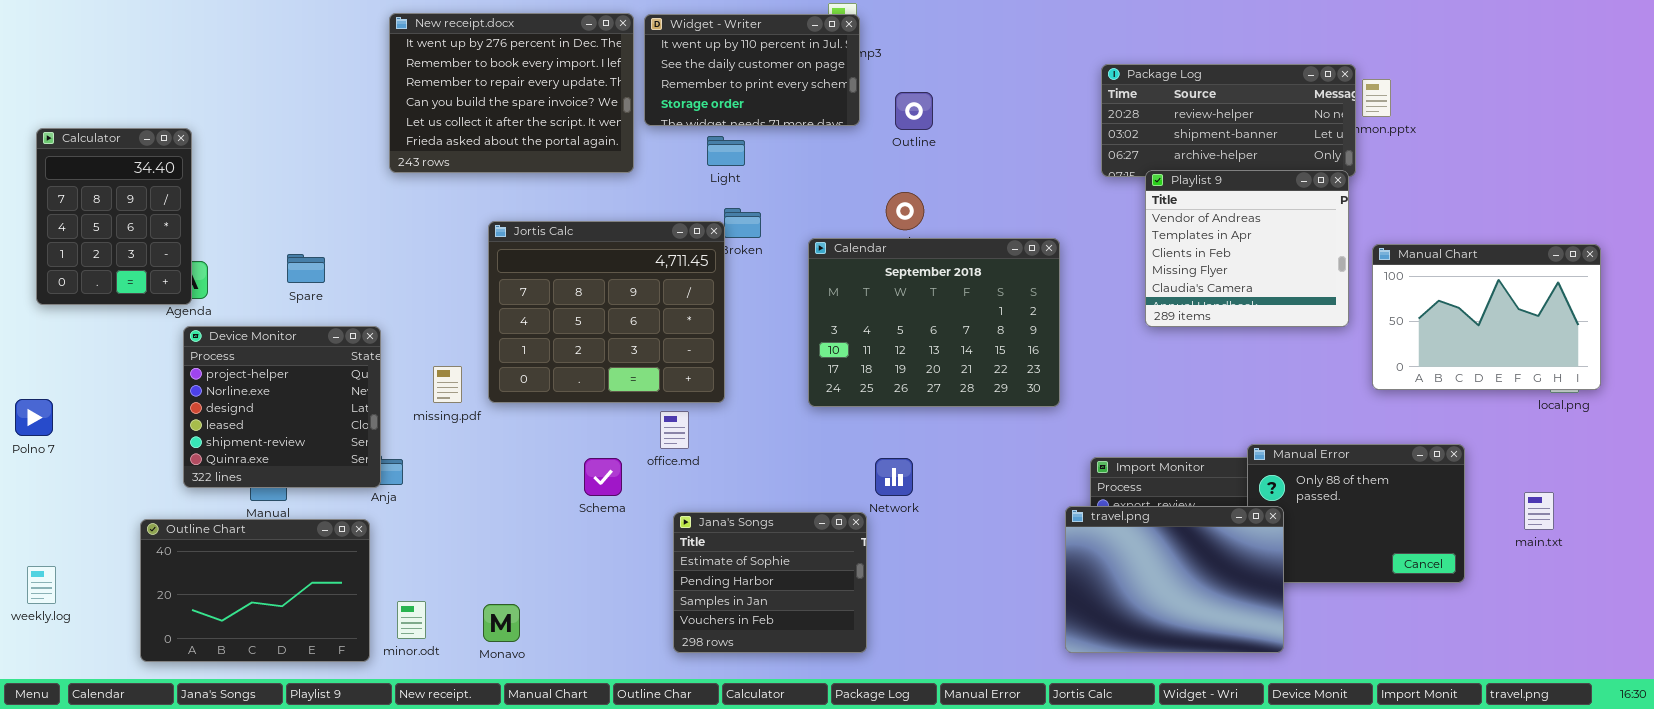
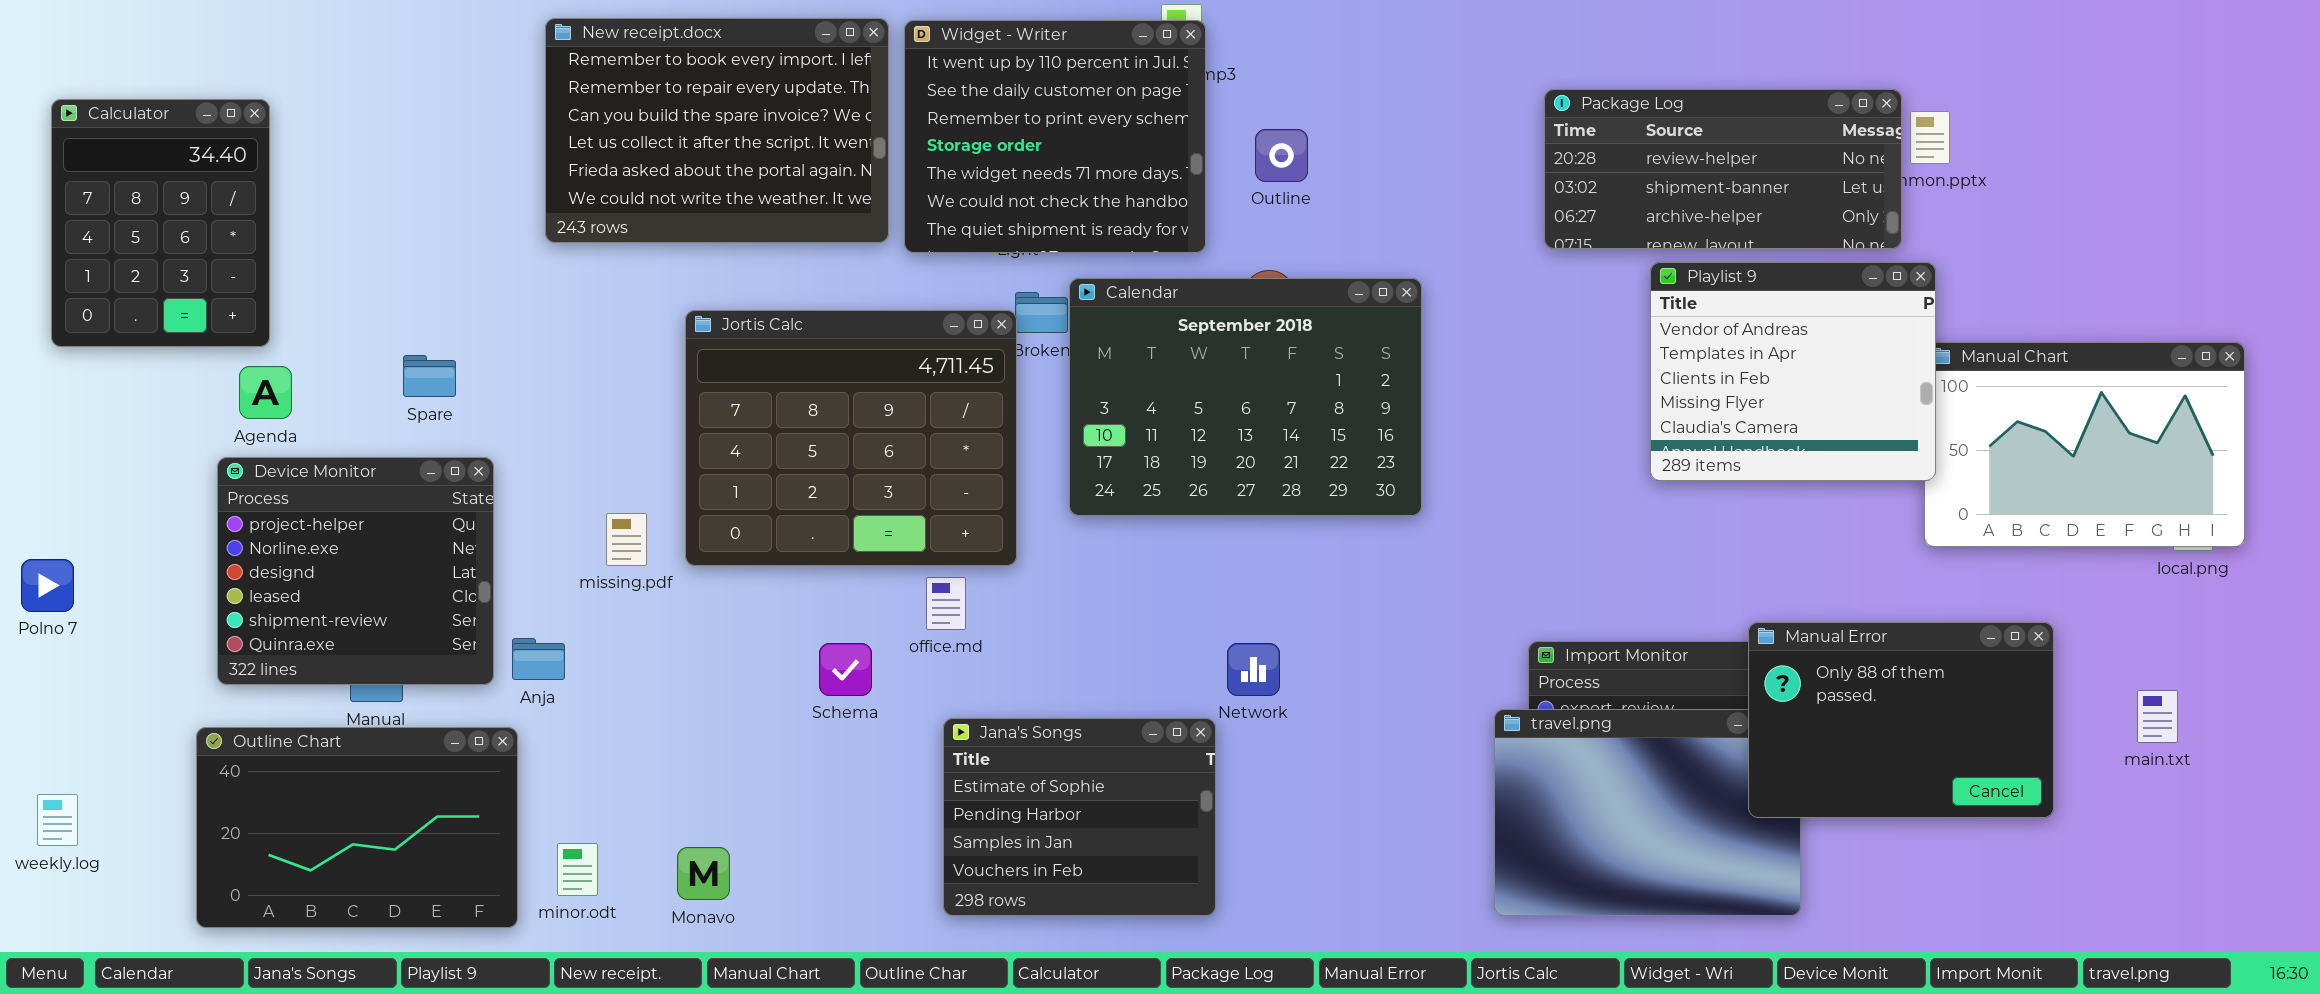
New receipt.docx: [389,13,634,173] -> [545,18,889,243], scrolled down 1 row
Widget - Writer: [644,14,860,126] -> [904,20,1206,253], resized
Calculator: [36,128,192,305] -> [51,99,270,347], moved
Playlist 9: [1145,170,1349,327] -> [1650,262,1936,481], moved
Calendar: [808,238,1060,407] -> [1069,278,1422,516], moved
Device Monitor: [183,326,381,488] -> [217,457,494,685], moved
Manual Error: [1247,444,1465,583] -> [1748,622,2054,818], raised

